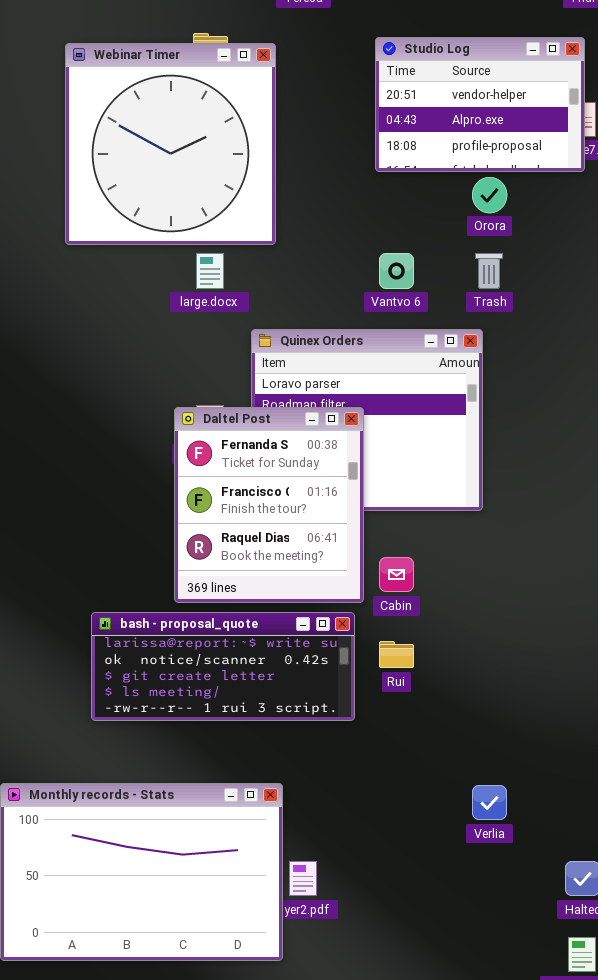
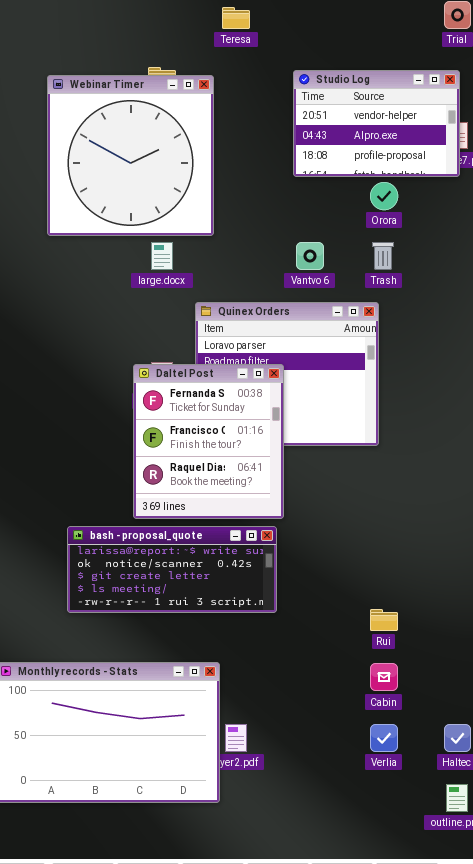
Cabin: [379,557,414,592] -> [370,663,398,691], moved
Rui: [379,641,414,668] -> [370,609,398,631], moved
Verlia: [472,785,507,820] -> [370,724,398,752], moved

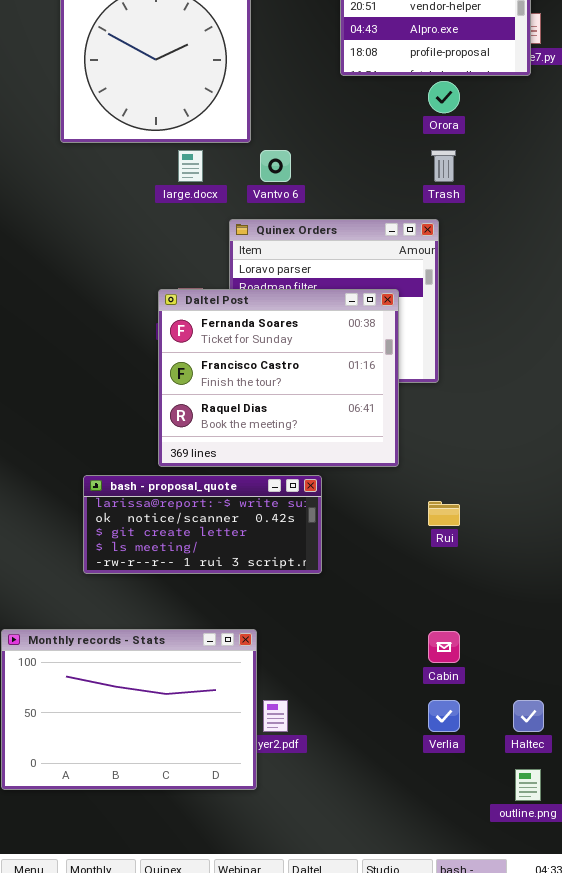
Vantvo 6: [296,242,324,270] -> [260,150,291,182], moved
Daltel Post: [133,364,284,519] -> [158,289,399,467], resized
Rui: [370,609,398,631] -> [428,501,460,526], moved

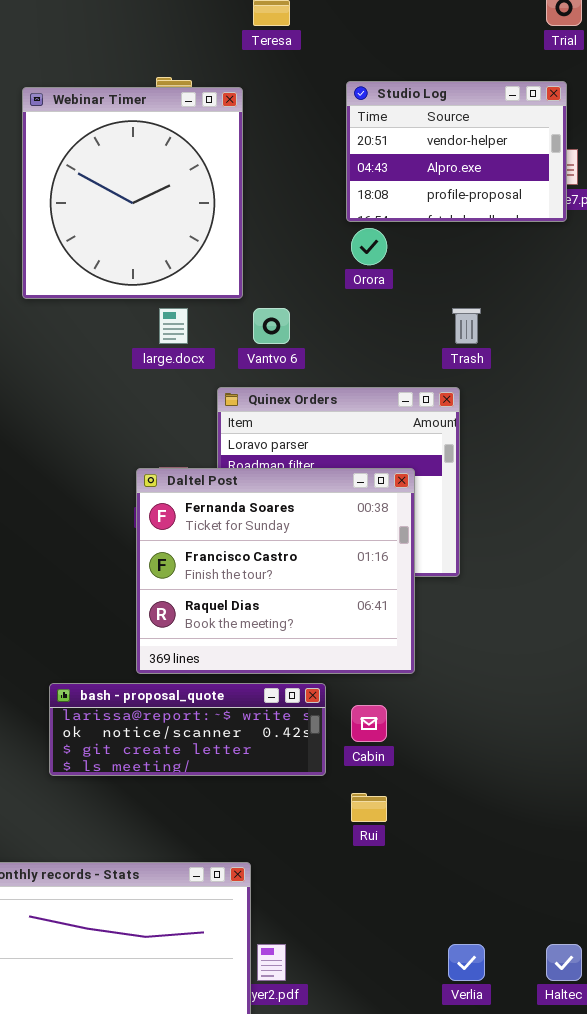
Orora: [428,81,460,113] -> [351,228,387,265], moved
bash - proposal_quote: [83,475,322,574] -> [49,683,326,776], resized
Rui: [428,501,460,526] -> [351,793,387,822], moved
Cabin: [428,631,460,663] -> [351,705,387,742], moved

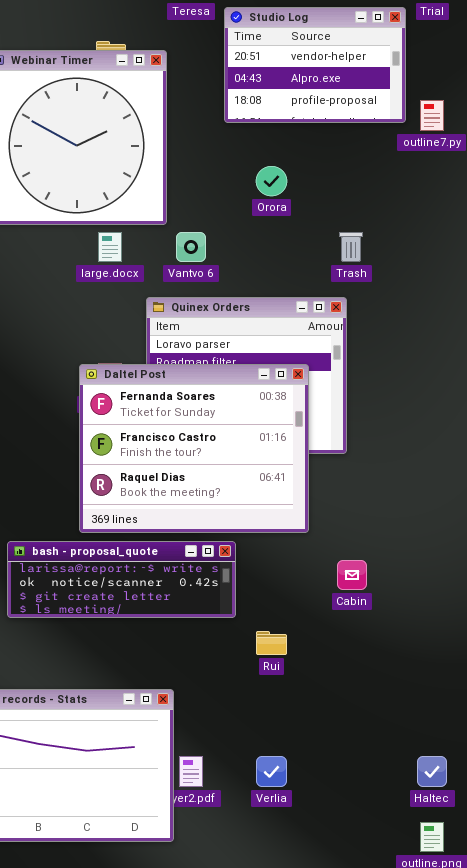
Studio Log: [346,81,567,222] -> [224,7,406,123], moved
Cabin: [351,705,387,742] -> [337,560,367,590], moved
Verlia: [448,944,485,981] -> [256,756,287,787], moved

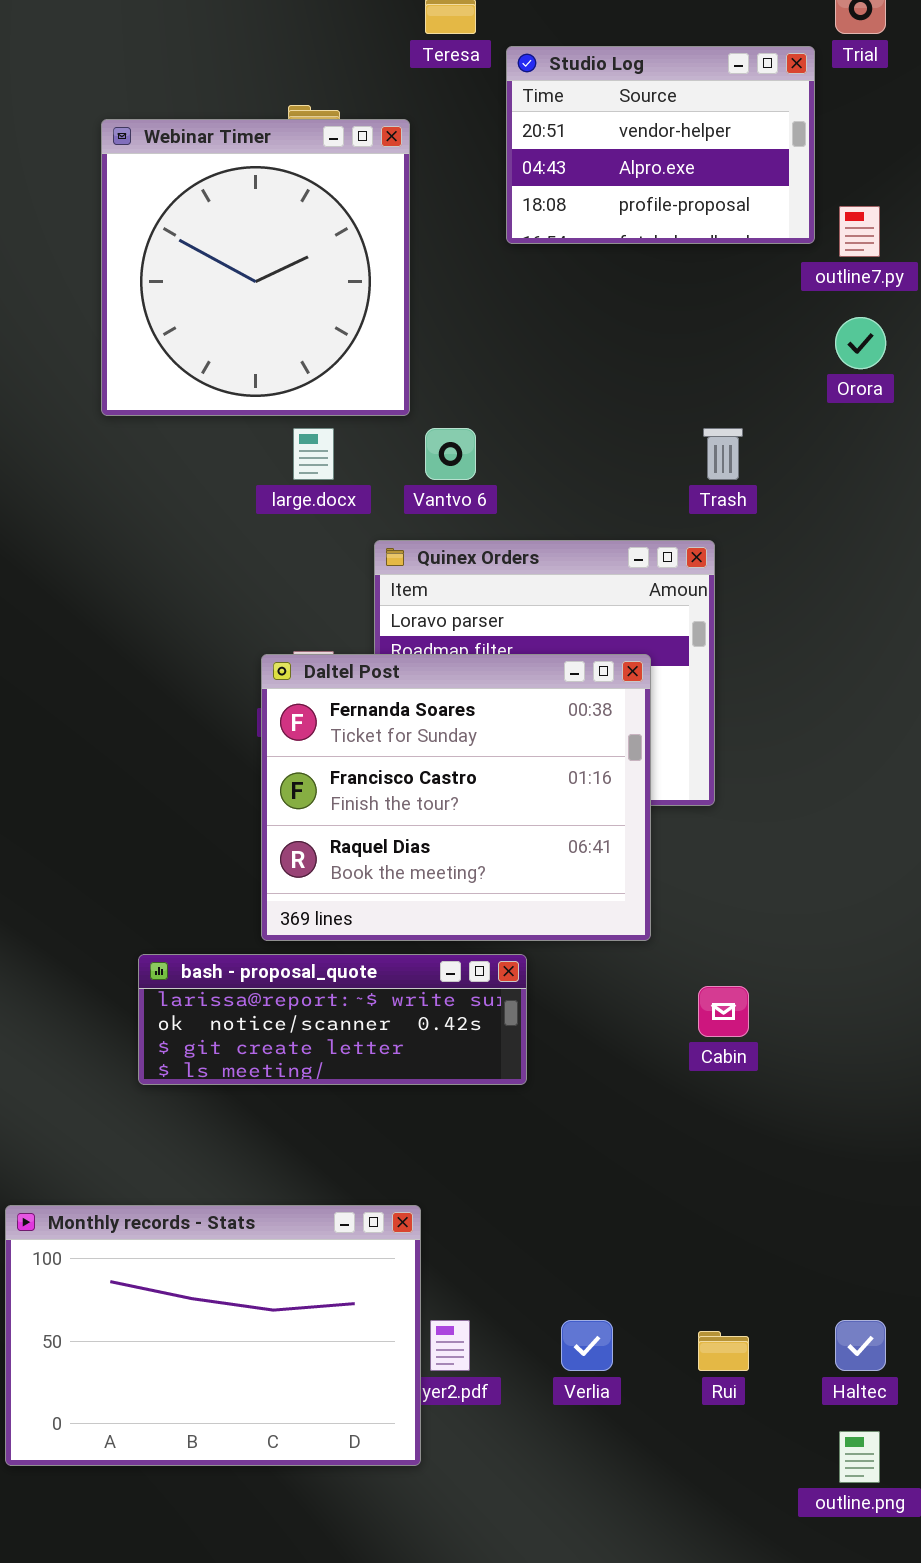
Orora: [256,166,287,196] -> [835,317,886,369], moved
Rui: [256,631,287,655] -> [698,1331,749,1371], moved

